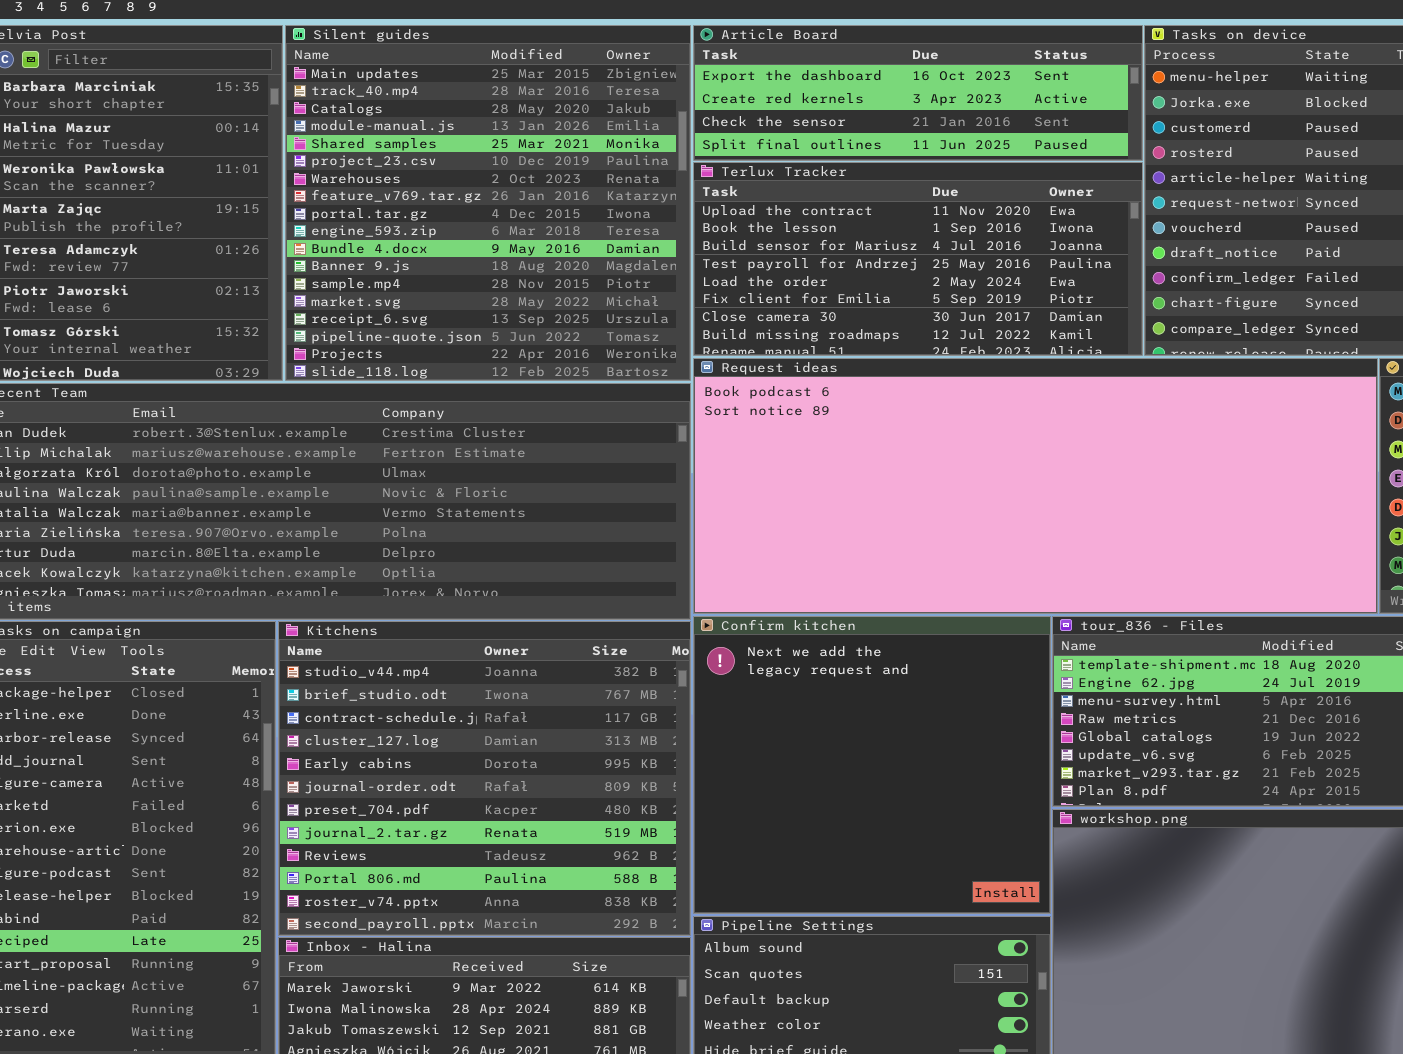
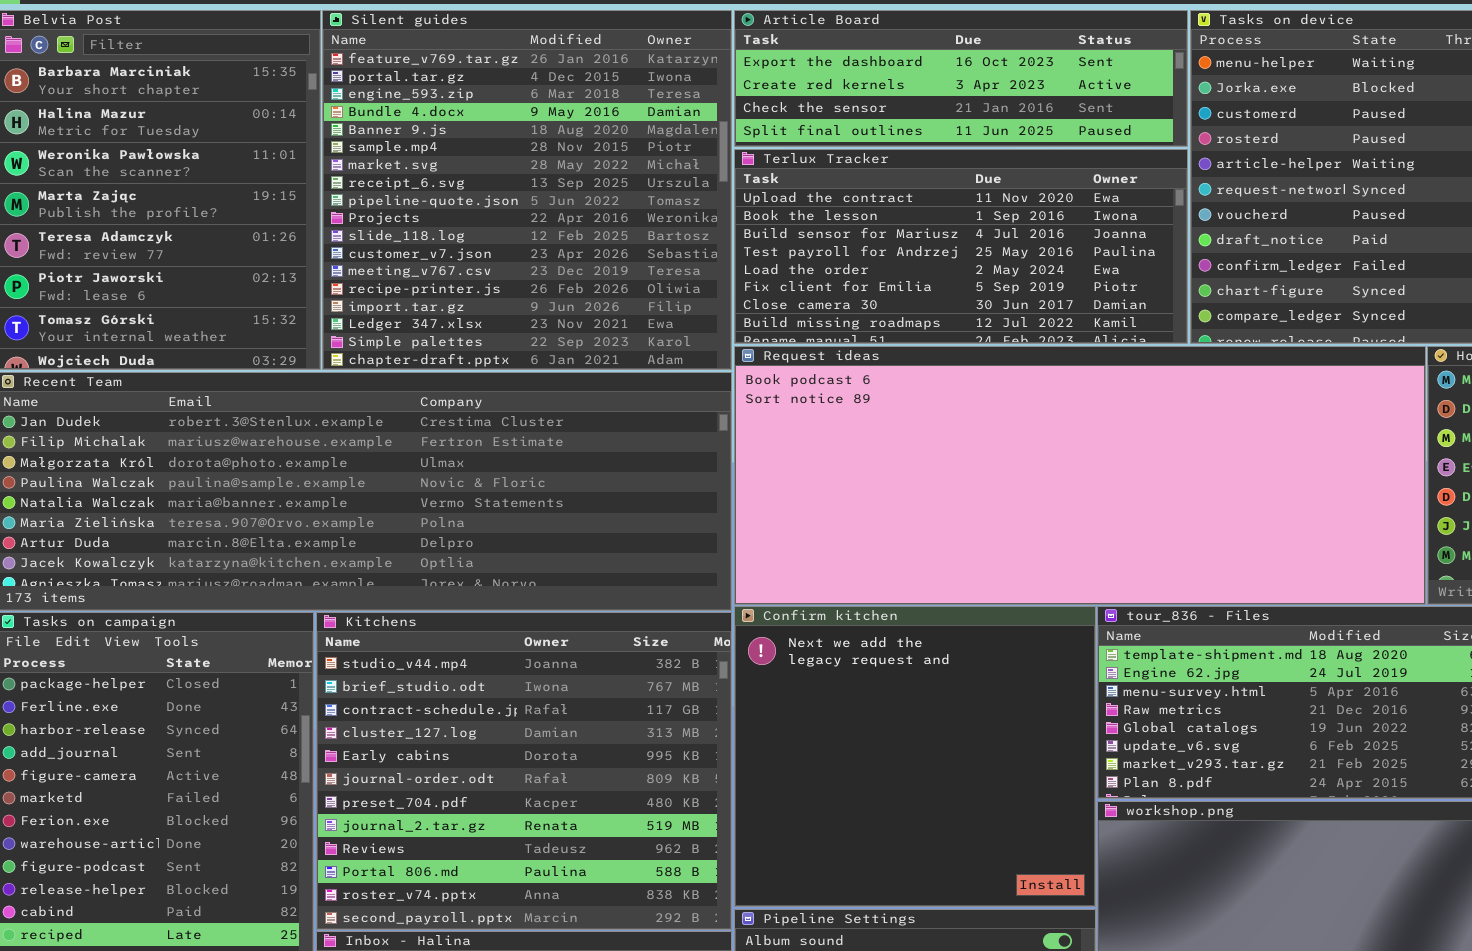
Silent guides: [285,25,691,381] -> [322,10,732,370], scrolled down 7 rows

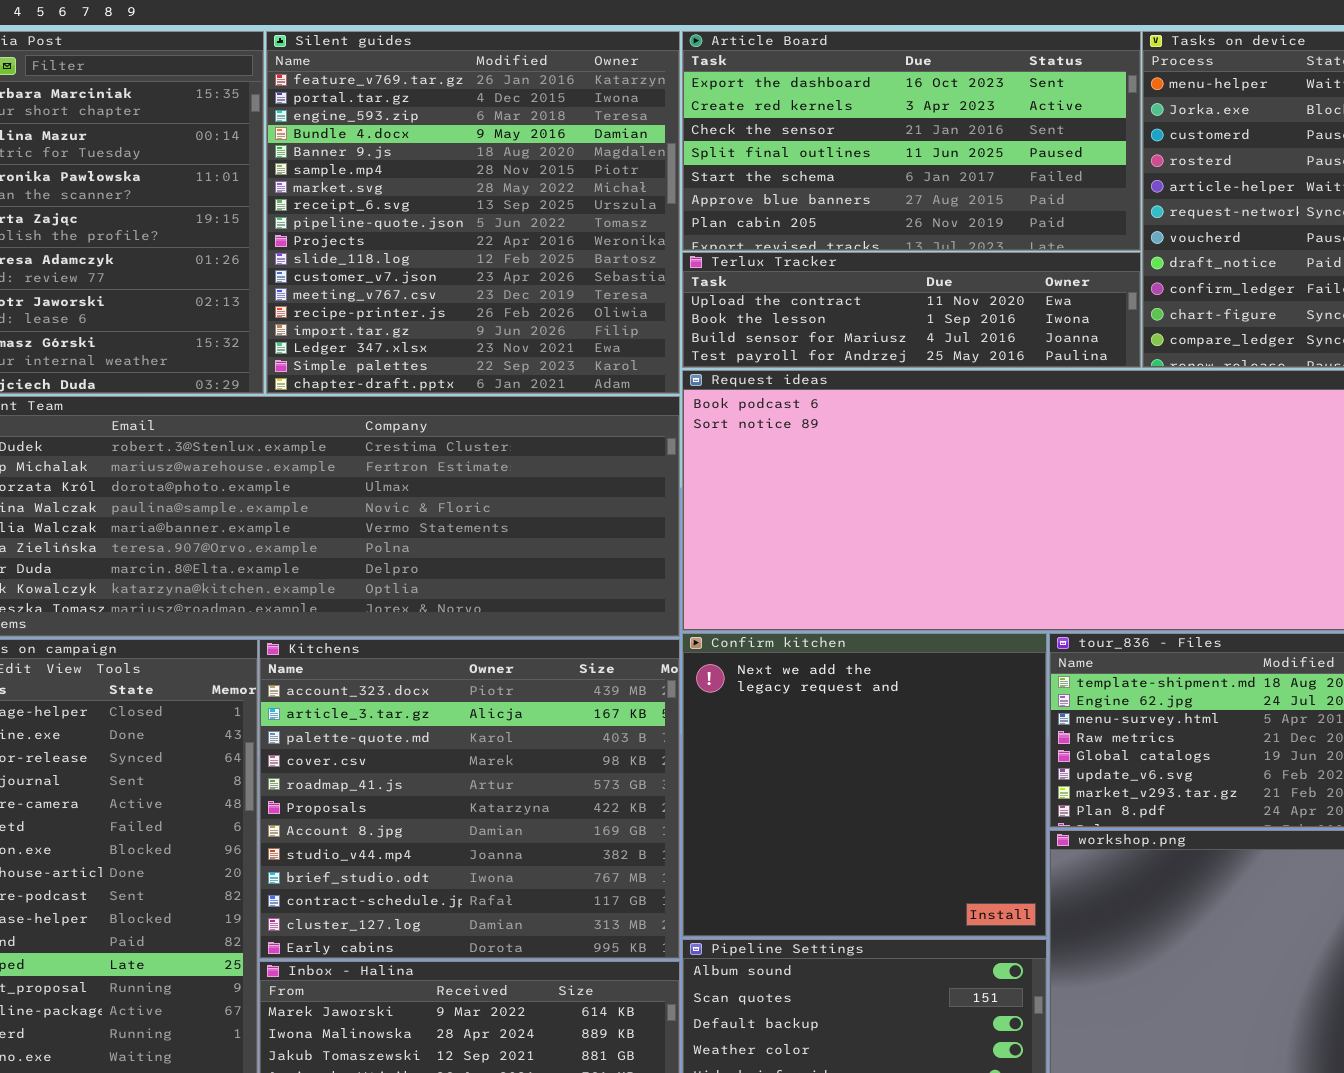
Article Board: [734,10,1188,147] -> [682,31,1141,251], resized
Terlux Tracker: [734,149,1188,344] -> [682,252,1141,368], resized
Kitchens: [316,612,732,930] -> [259,639,680,959], scrolled up 7 rows

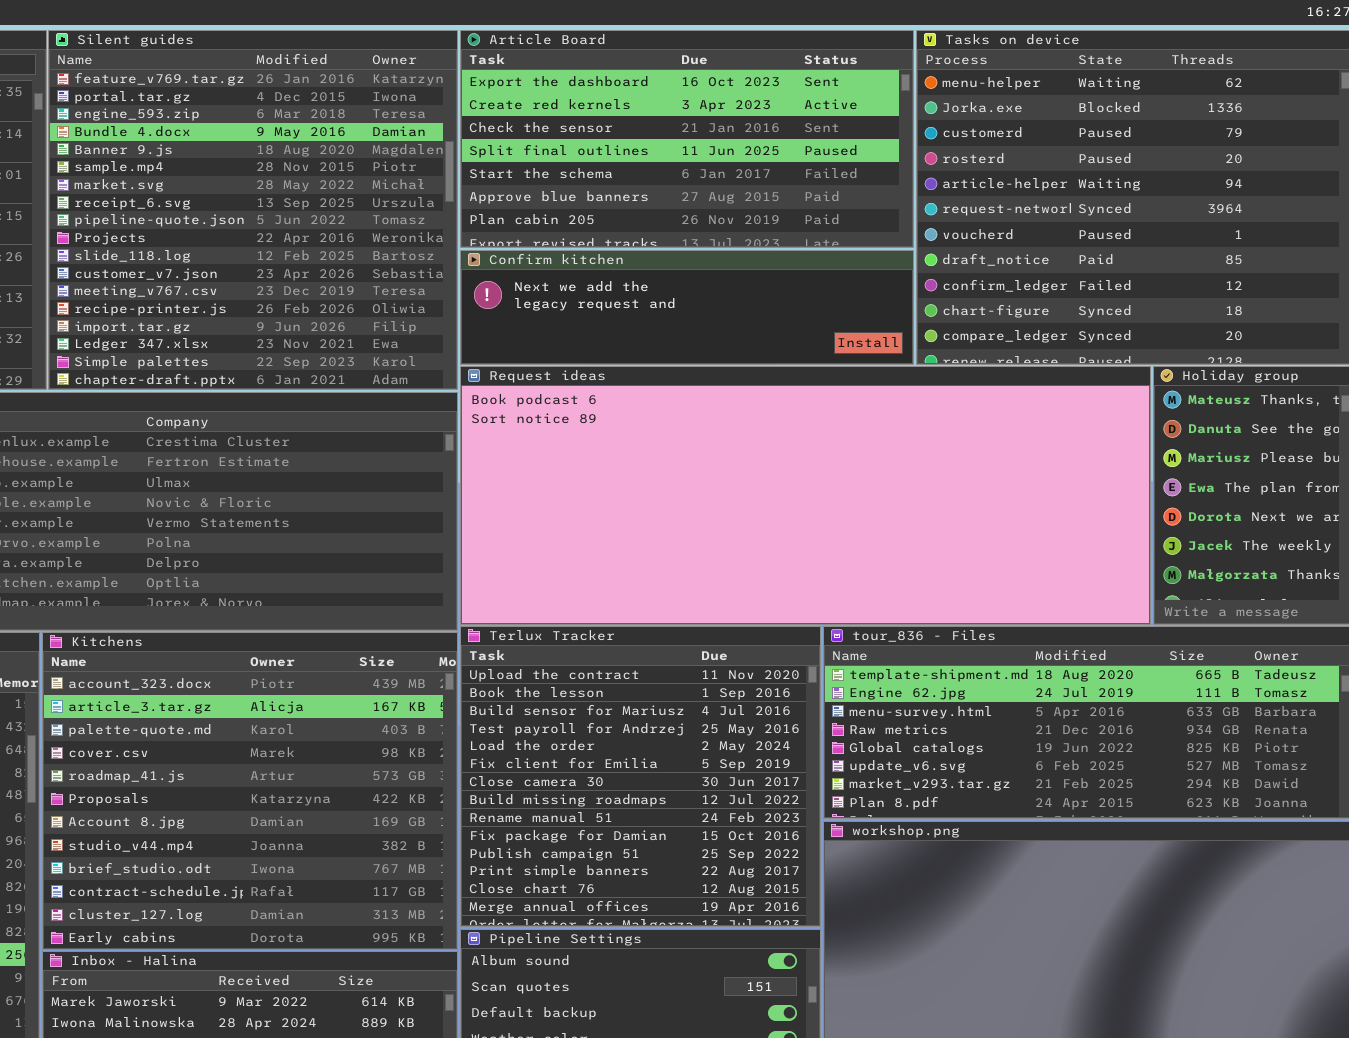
Terlux Tracker: [682,252,1141,368] -> [460,626,821,927], moved, resized
Confirm kitchen: [682,633,1047,937] -> [460,250,914,365], moved, resized

